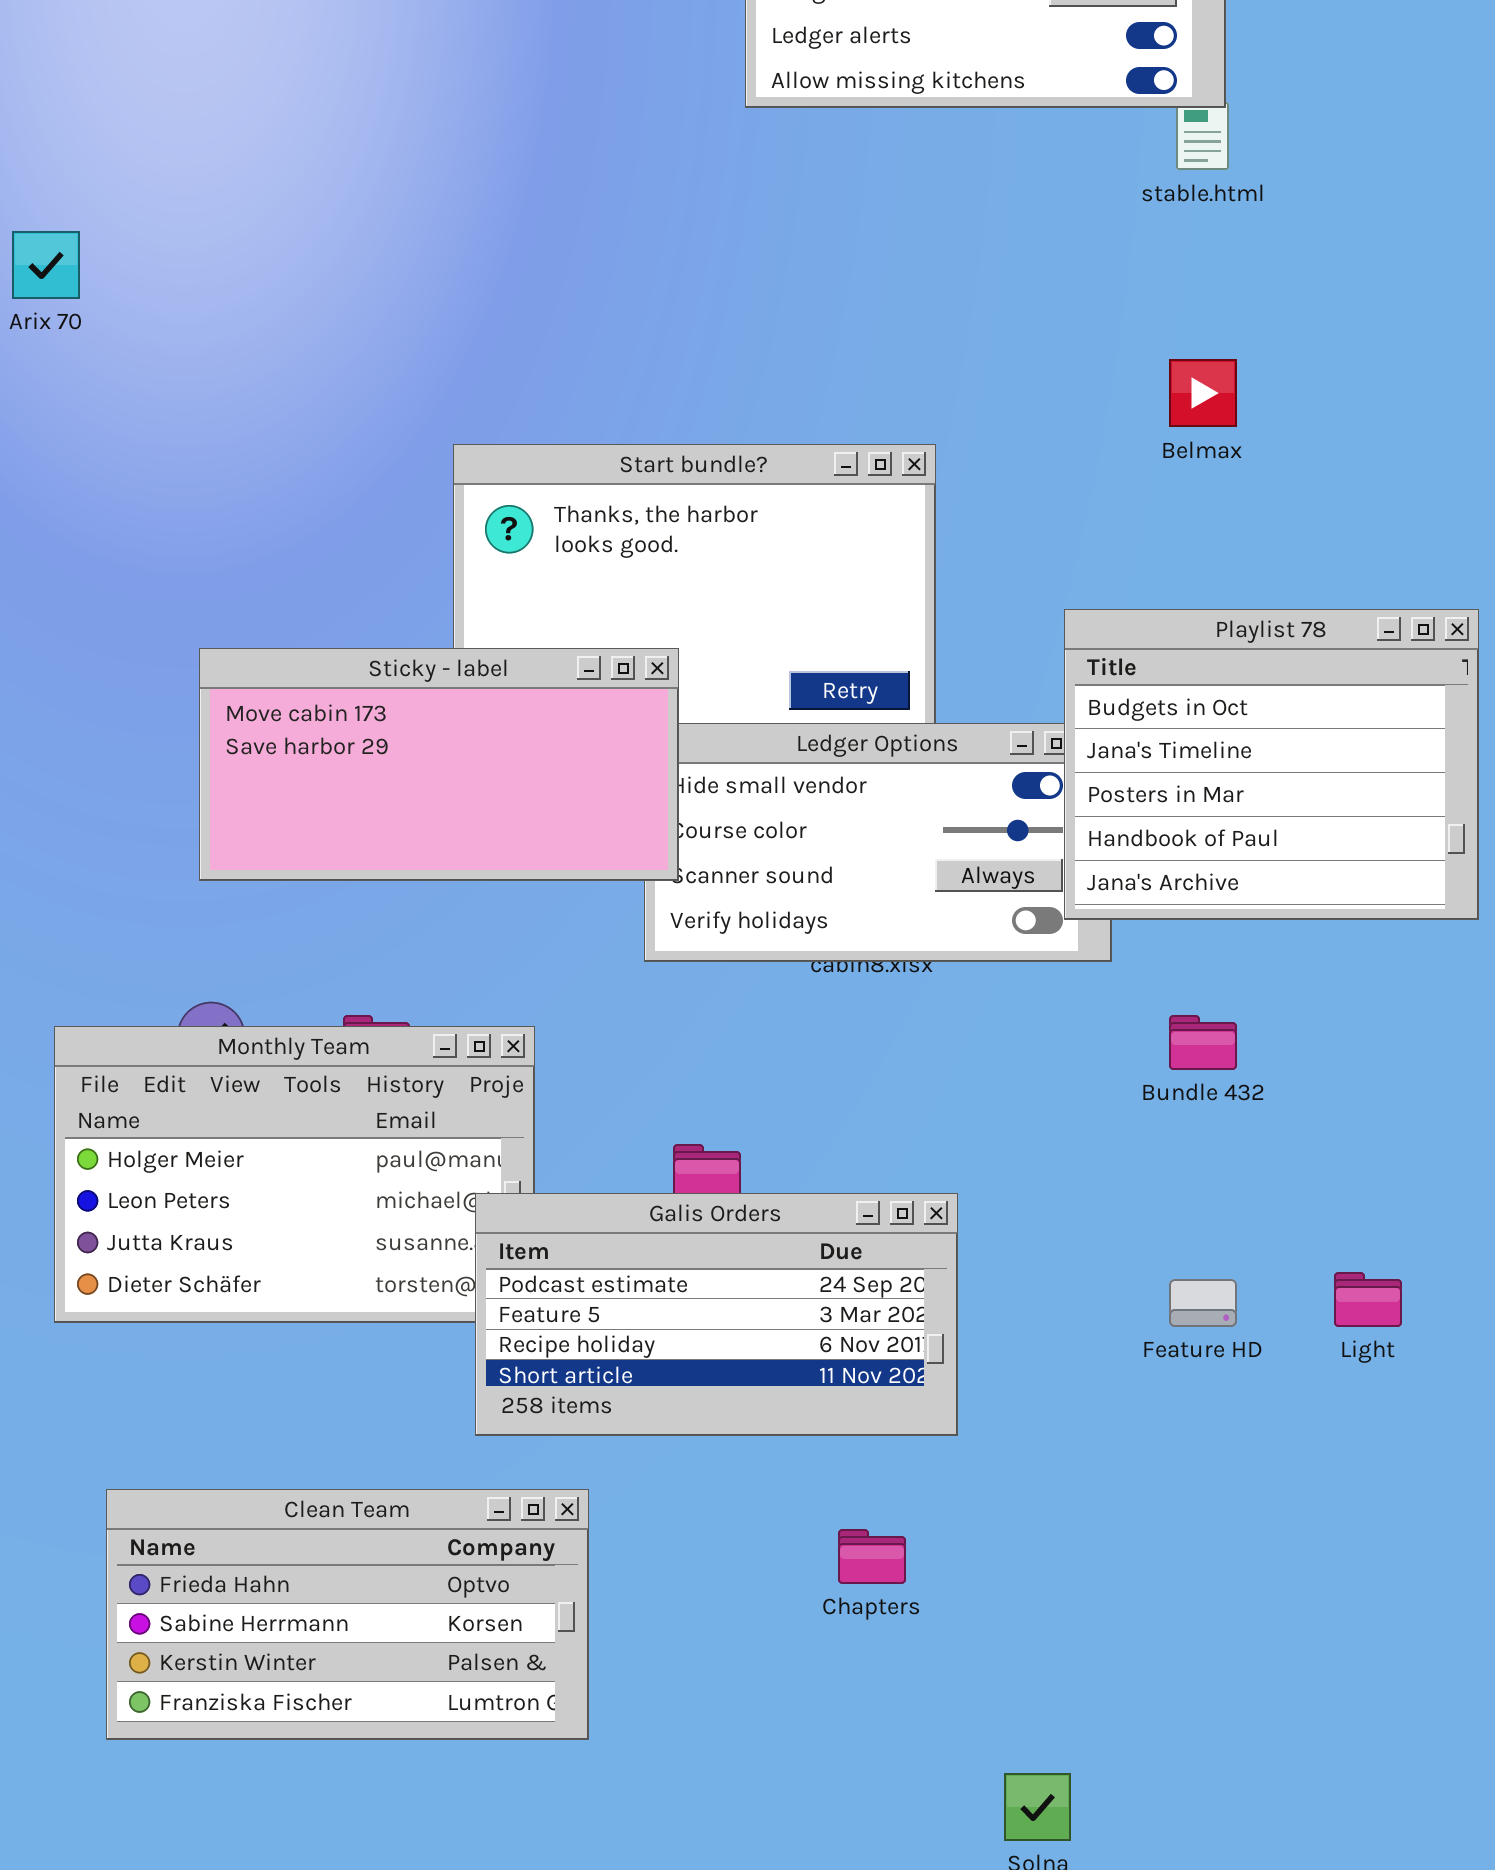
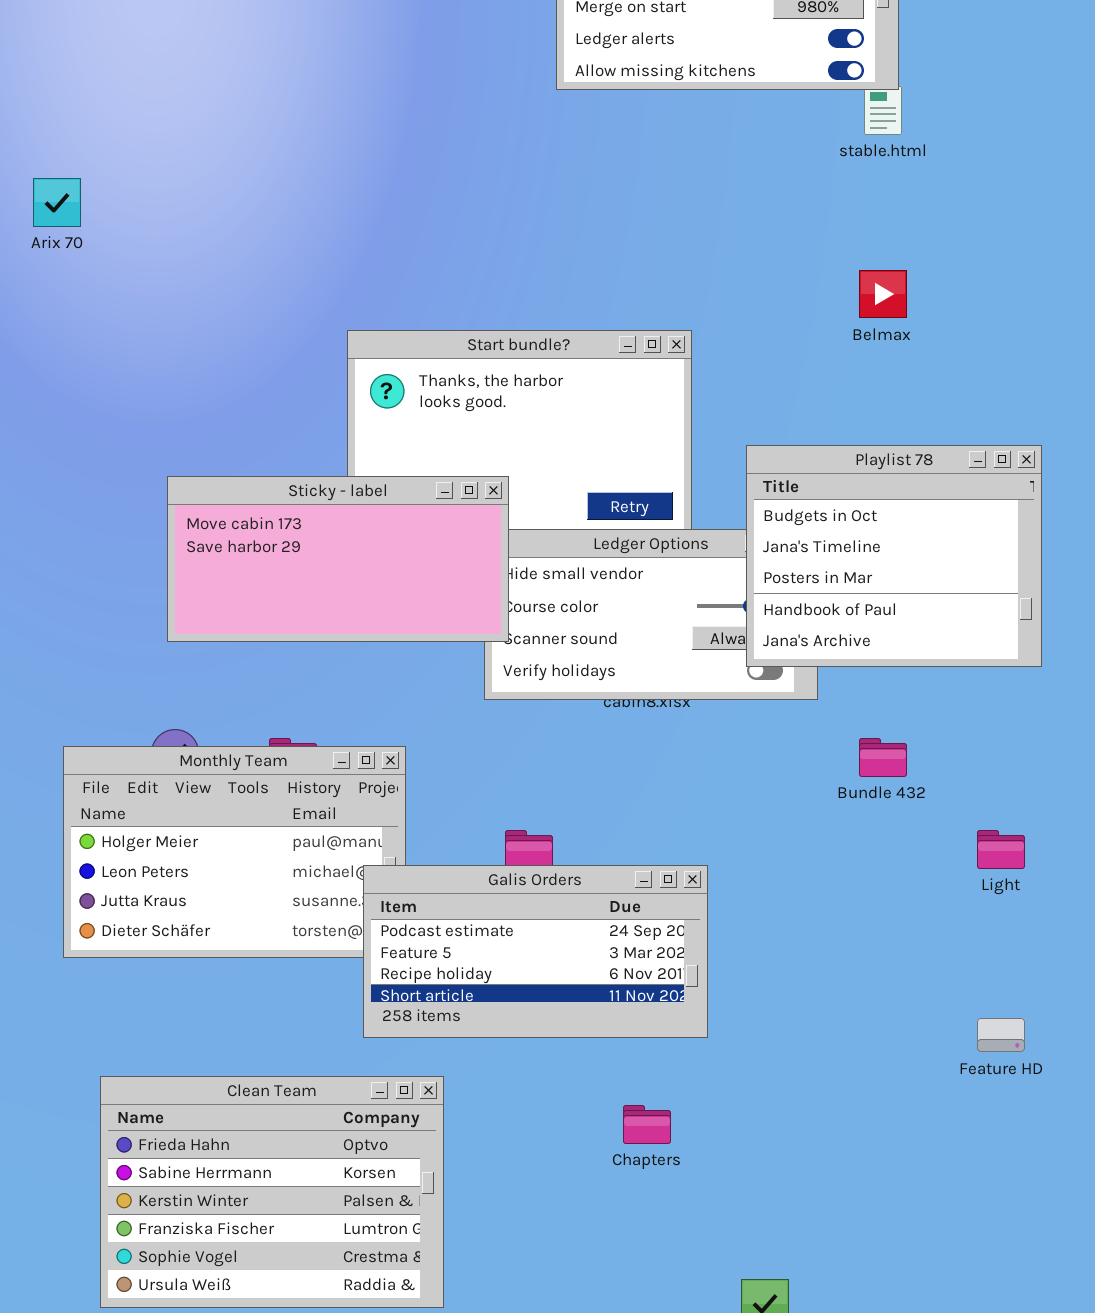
Playlist 78: [1064,609,1479,920] -> [746,445,1042,667], moved
Light: [1334,1272,1402,1327] -> [977,830,1025,869], moved
Feature HD: [1169,1279,1237,1327] -> [977,1018,1025,1052], moved
Clean Team: [106,1489,589,1740] -> [100,1076,444,1308], resized

